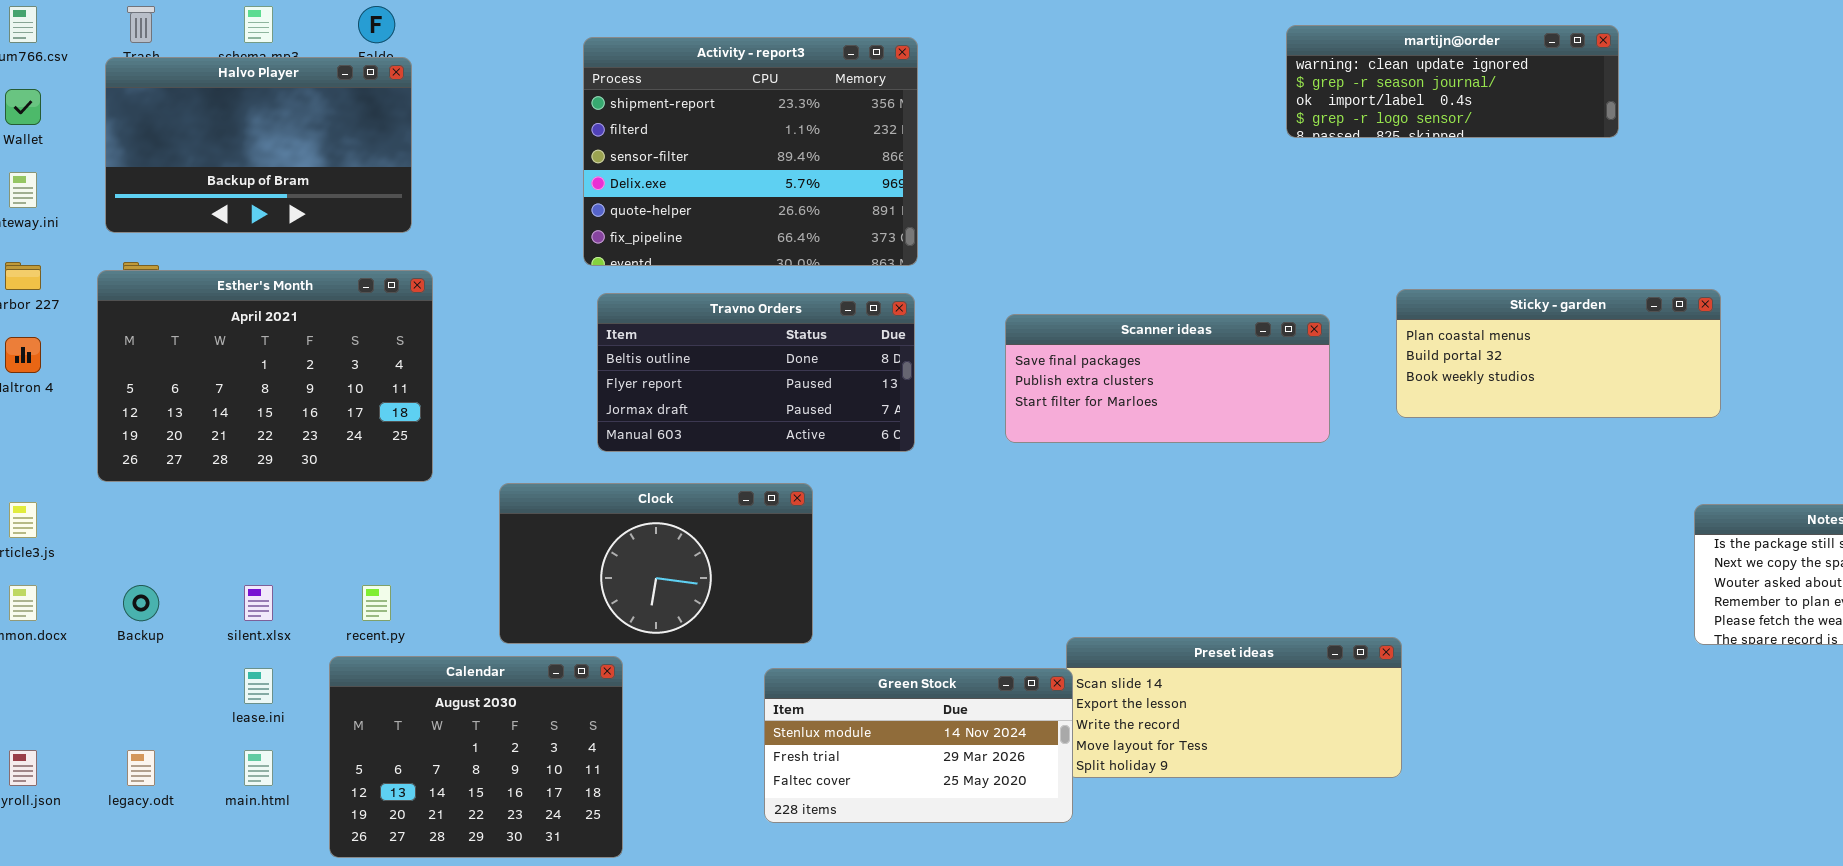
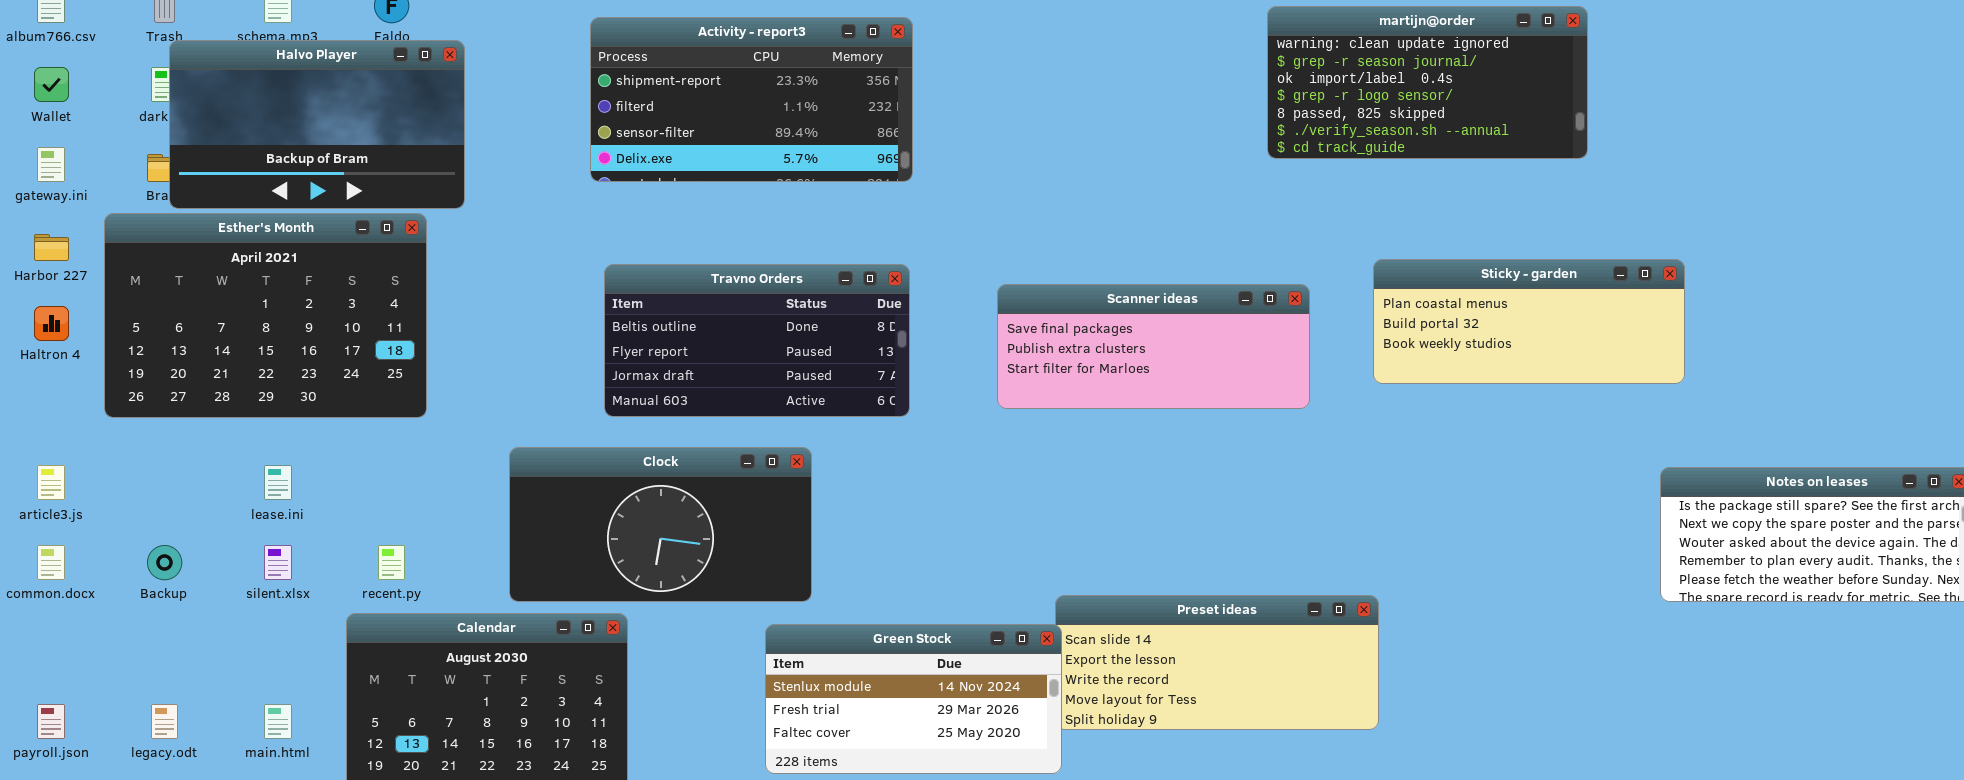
martijn@order: [1286,25,1619,138] -> [1267,6,1588,159], resized
Activity - report3: [583,37,918,266] -> [590,17,913,182], resized
Halvo Player: [105,57,412,233] -> [169,40,465,209], moved
Esther's Month: [97,270,433,482] -> [104,213,427,418], moved
lease.ini: [244,668,273,704] -> [264,465,292,500], moved

